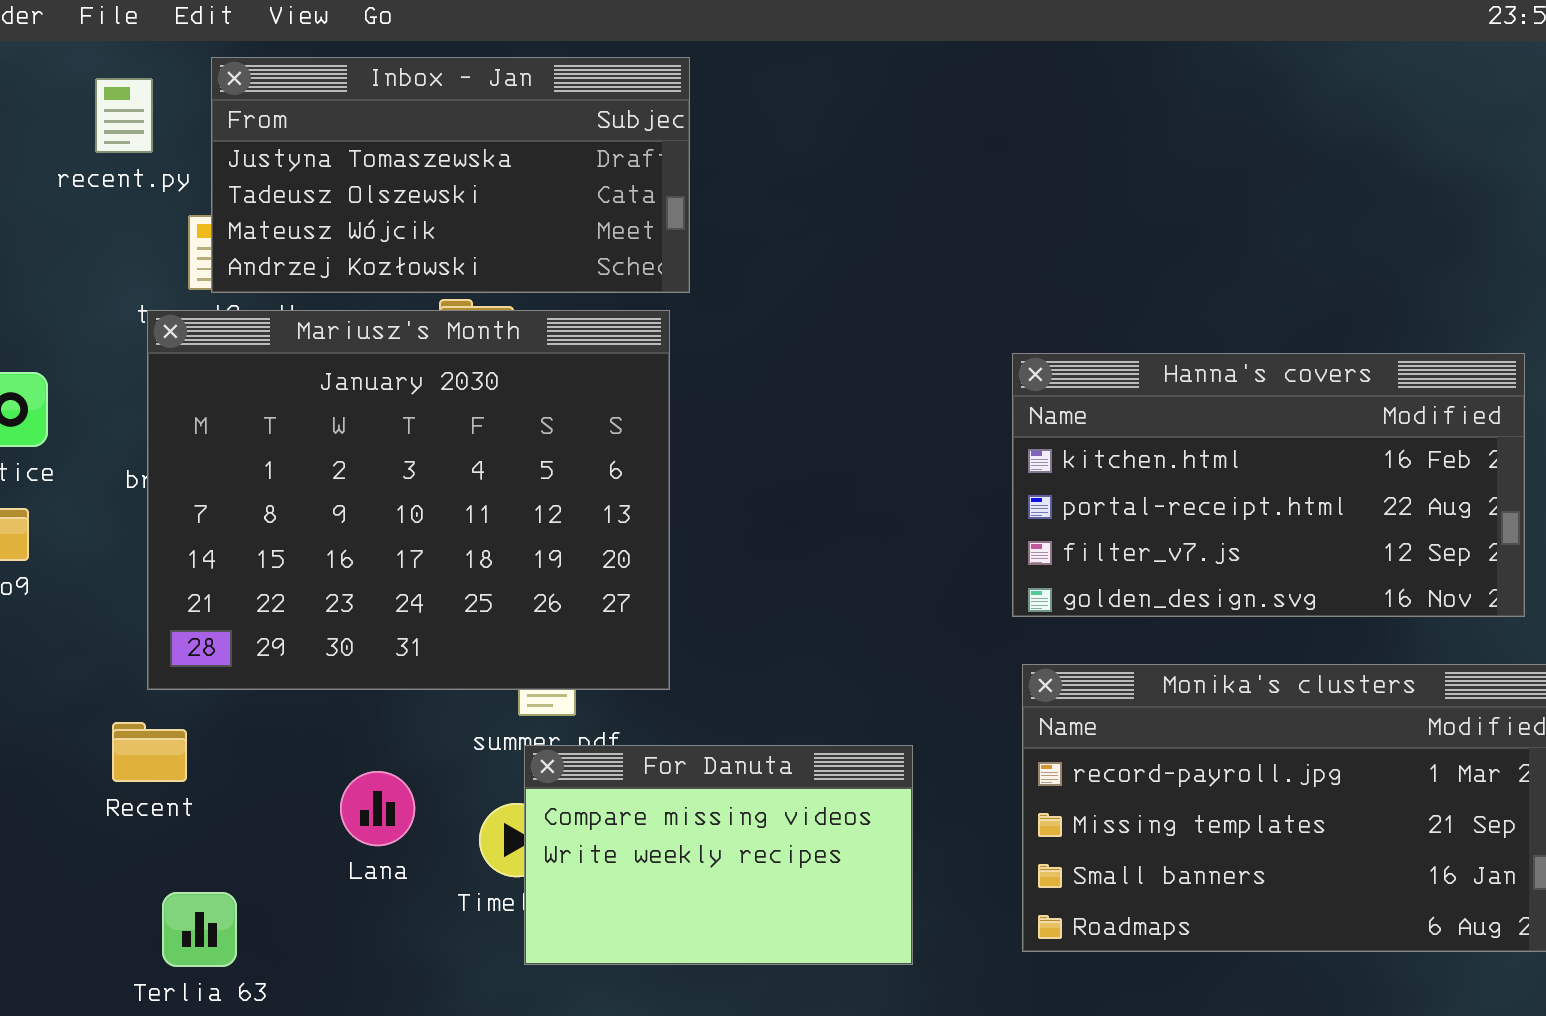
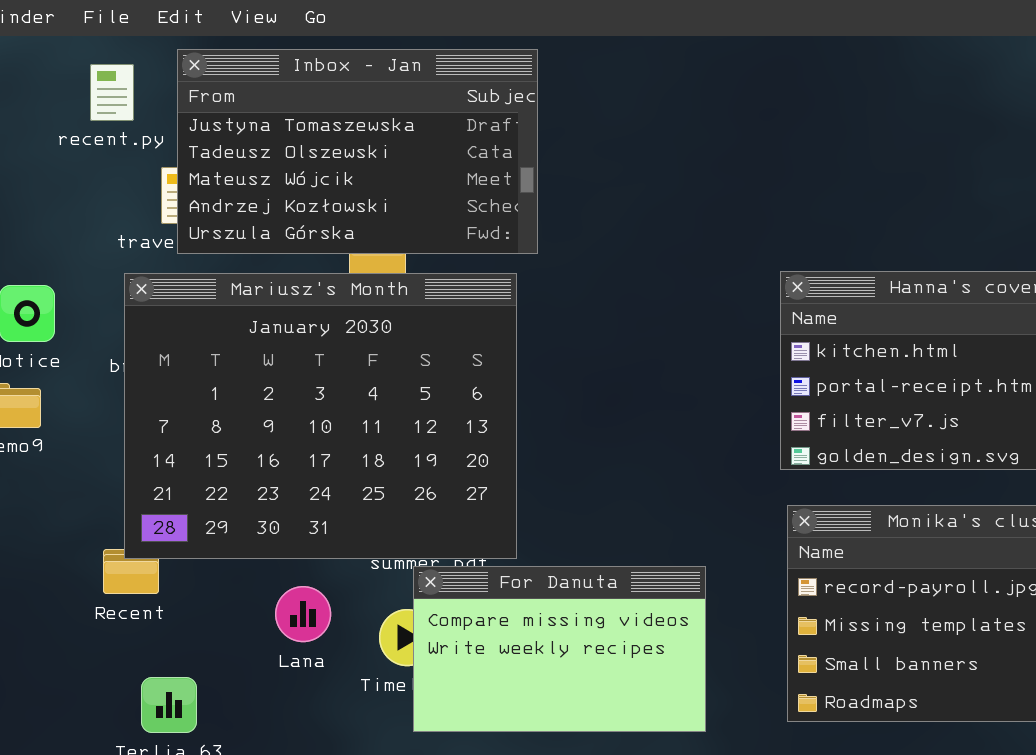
Inbox - Jan: [211,57,690,293] -> [177,49,538,254], resized
Mariusz's Month: [147,310,670,690] -> [124,273,517,559], moved

